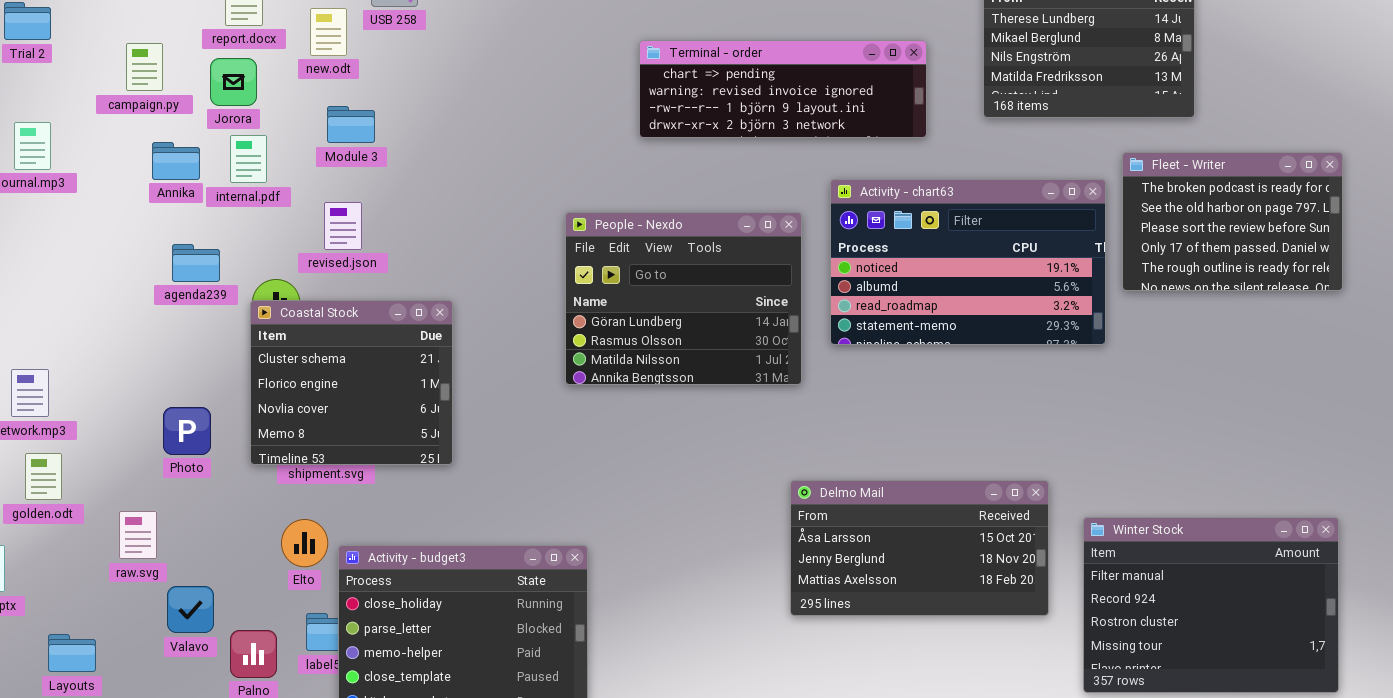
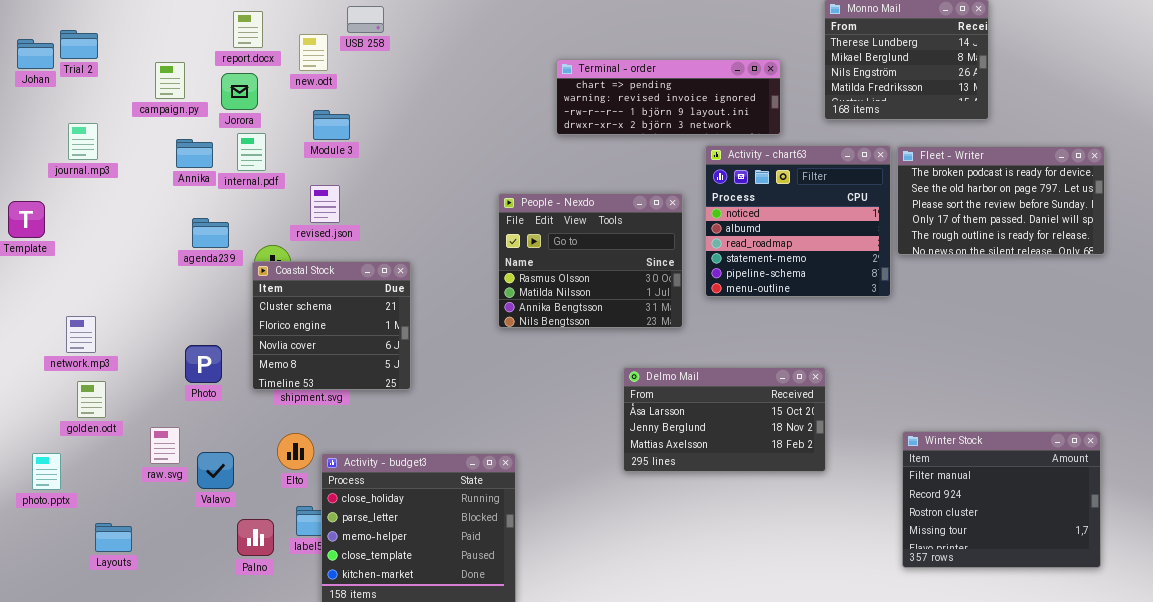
Fleet - Writer: [1122,152,1343,291] -> [897,146,1105,255], resized
Activity - chart63: [830,179,1106,345] -> [705,145,891,297], resized
People - Nexdo: [565,212,802,385] -> [498,193,683,328], scrolled down 1 row
Delmo Mail: [790,480,1049,616] -> [623,367,826,472], moved
Valavo: [167,586,214,633] -> [197,452,234,489], moved

